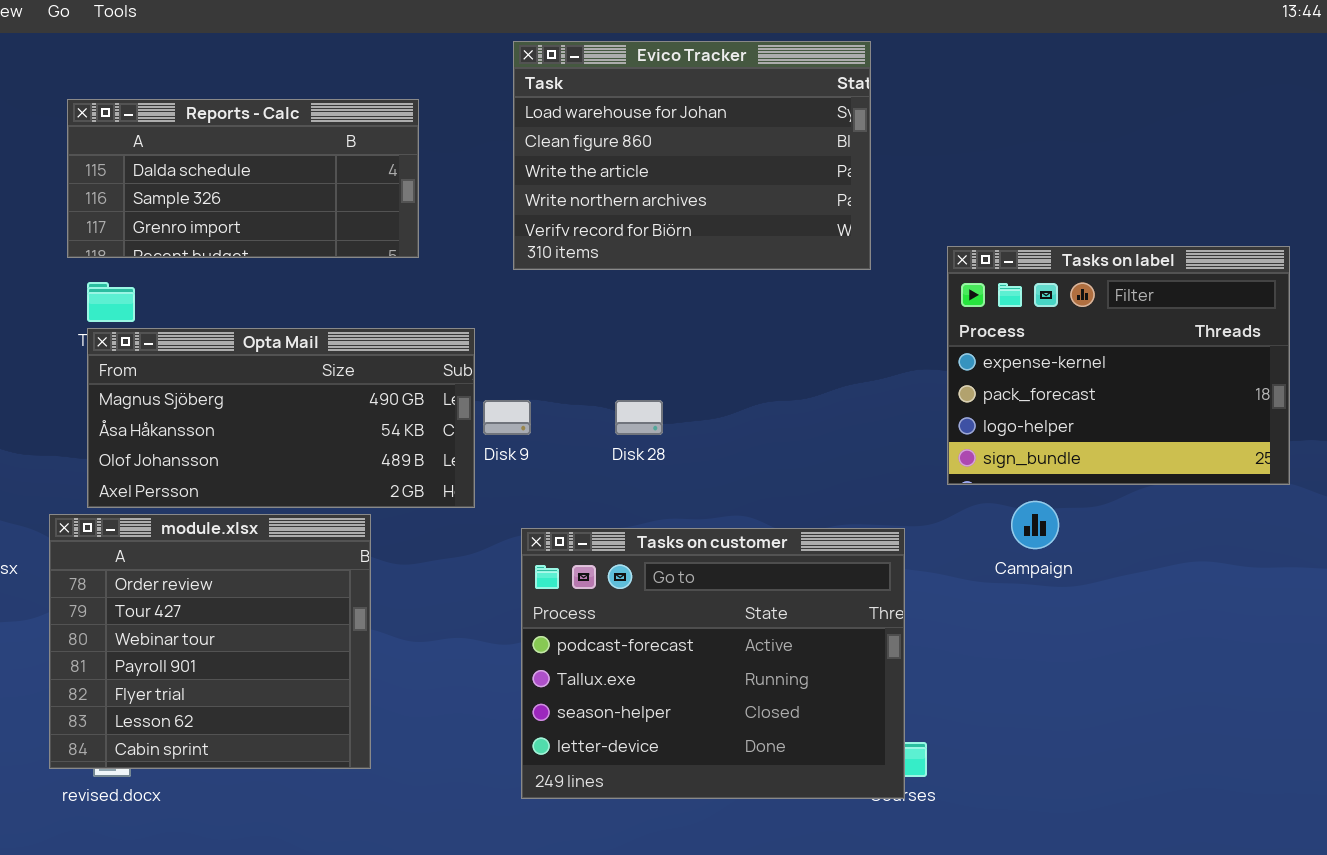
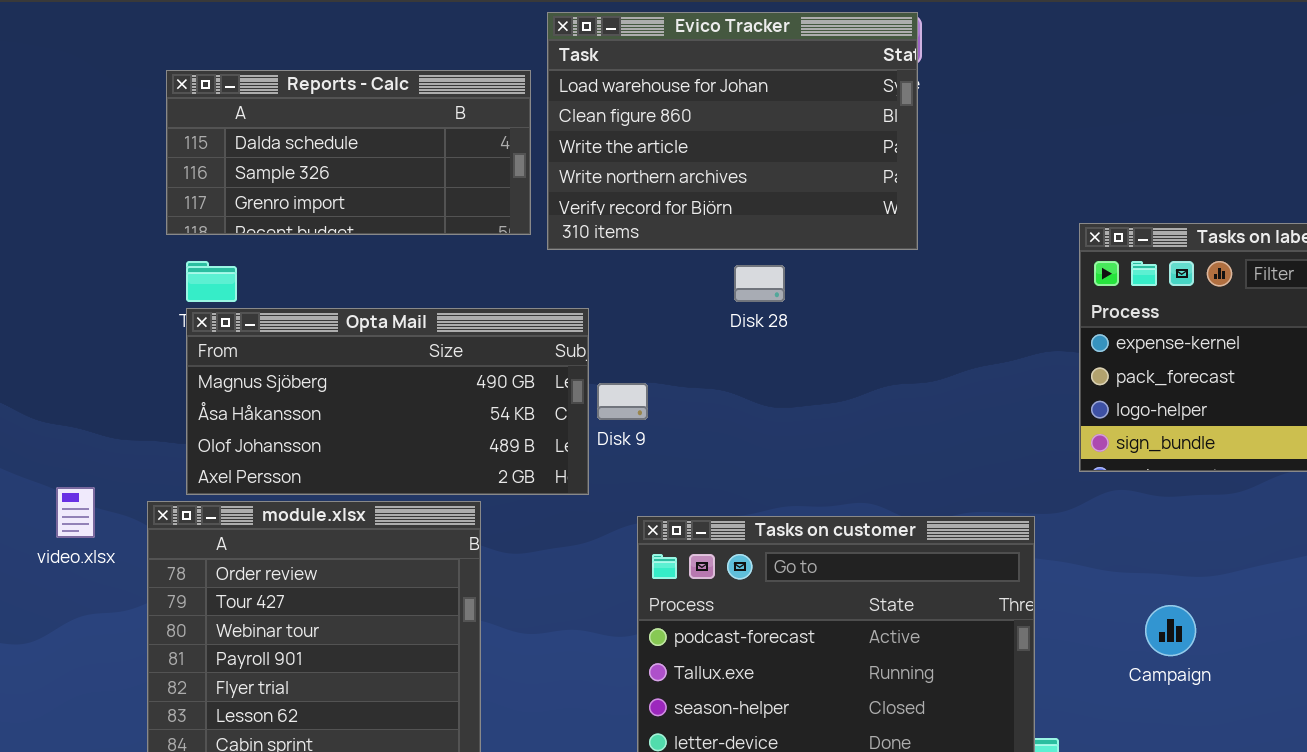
Evico Tracker: [513,41,871,270] -> [547,12,918,250], moved
Disk 28: [615,400,663,435] -> [734,265,785,302], moved
Campaign: [1011,501,1059,549] -> [1145,605,1196,656], moved

